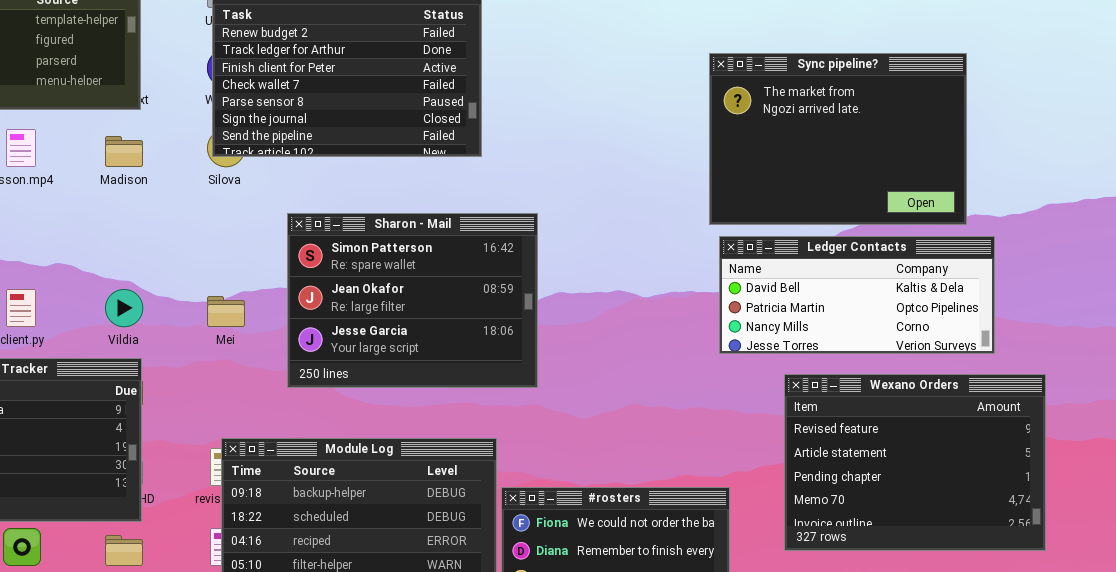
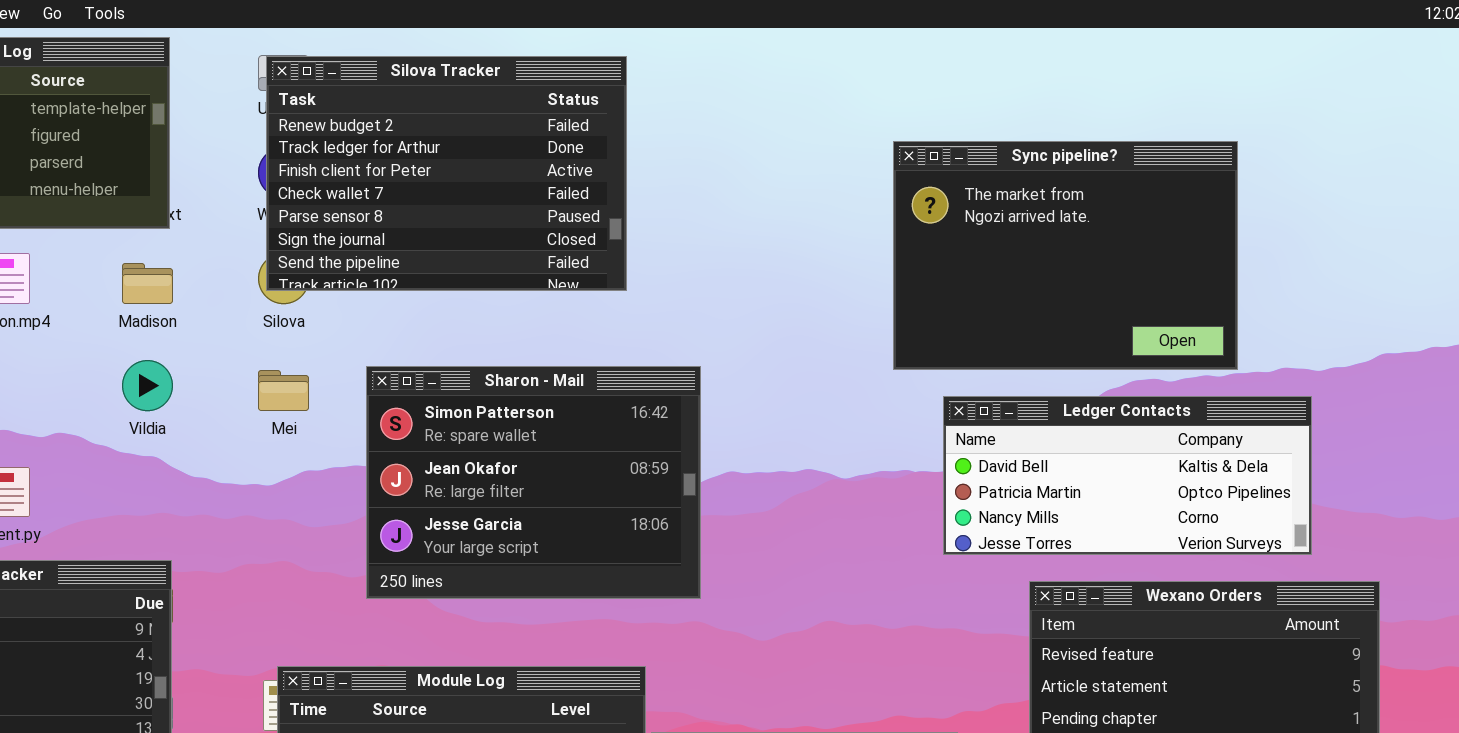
Sync pipeline?: [709,53,967,225] -> [893,141,1238,370], moved
Vildia: [105,289,143,327] -> [122,360,173,411], moved
Mei: [207,296,245,327] -> [258,370,309,411], moved

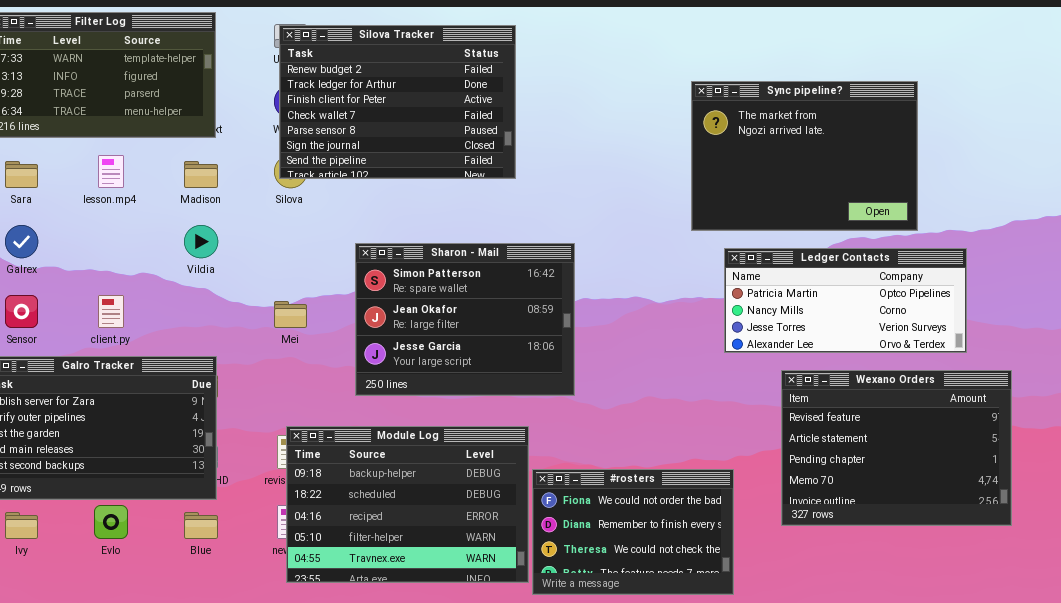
Sharon - Mail: [366,366,701,599] -> [355,243,575,396], moved
Mei: [258,370,309,411] -> [274,301,307,328], moved
Ledger Contacts: [943,396,1312,555] -> [724,248,967,353], scrolled down 1 row

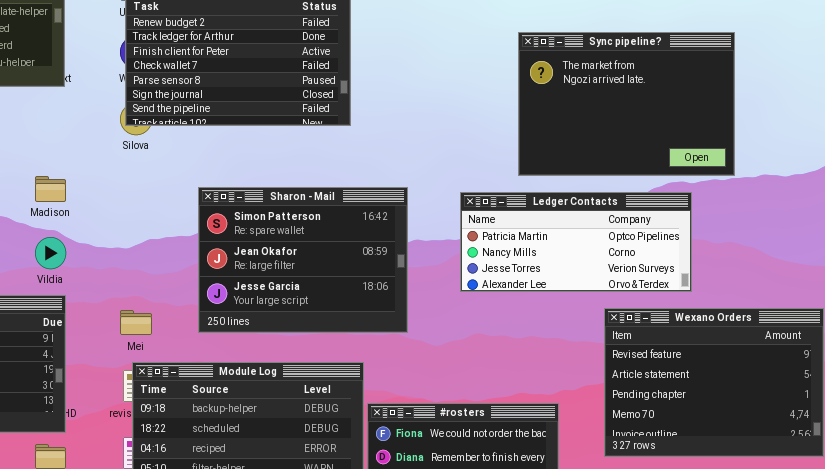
Madison: [184,161,218,188] -> [35,176,66,202], moved
Vildia: [184,225,218,258] -> [35,237,66,269], moved
Ledger Contacts: [724,248,967,353] -> [460,192,692,292], moved
Mei: [274,301,307,328] -> [120,310,152,335], moved

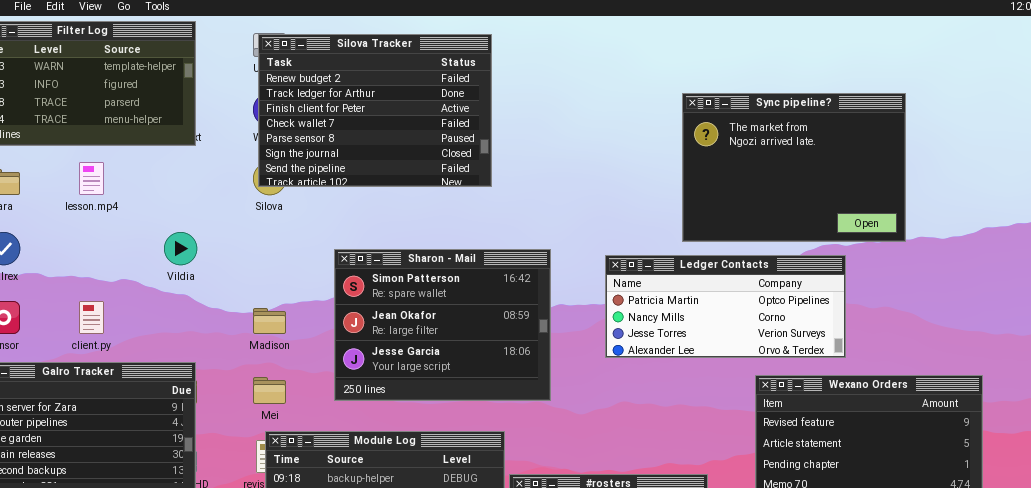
Sync pipeline?: [518,32,735,176] -> [682,93,906,242], moved
Madison: [35,176,66,202] -> [253,308,286,334], moved
Vildia: [35,237,66,269] -> [164,232,197,265], moved

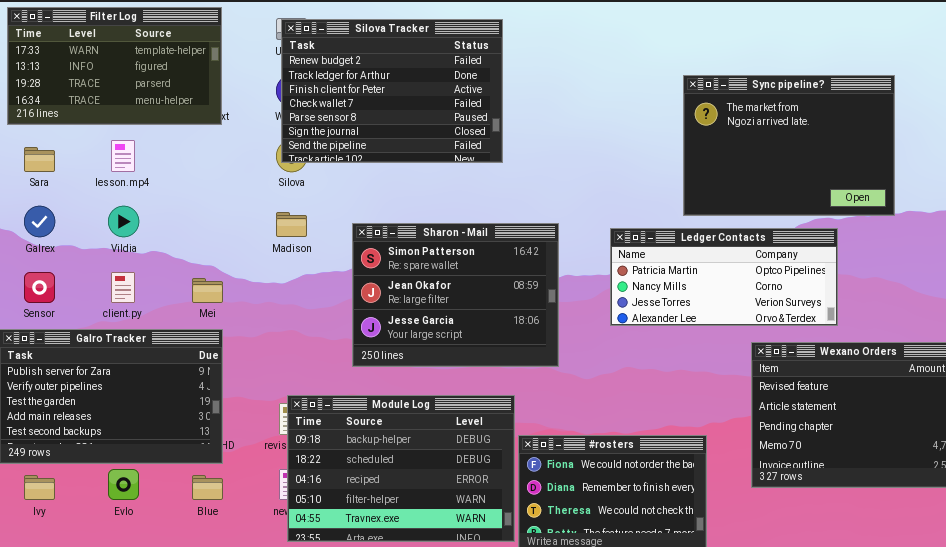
Vildia: [164,232,197,265] -> [108,206,139,237], moved
Madison: [253,308,286,334] -> [276,212,307,237], moved
Mei: [253,377,286,404] -> [192,278,223,303], moved

